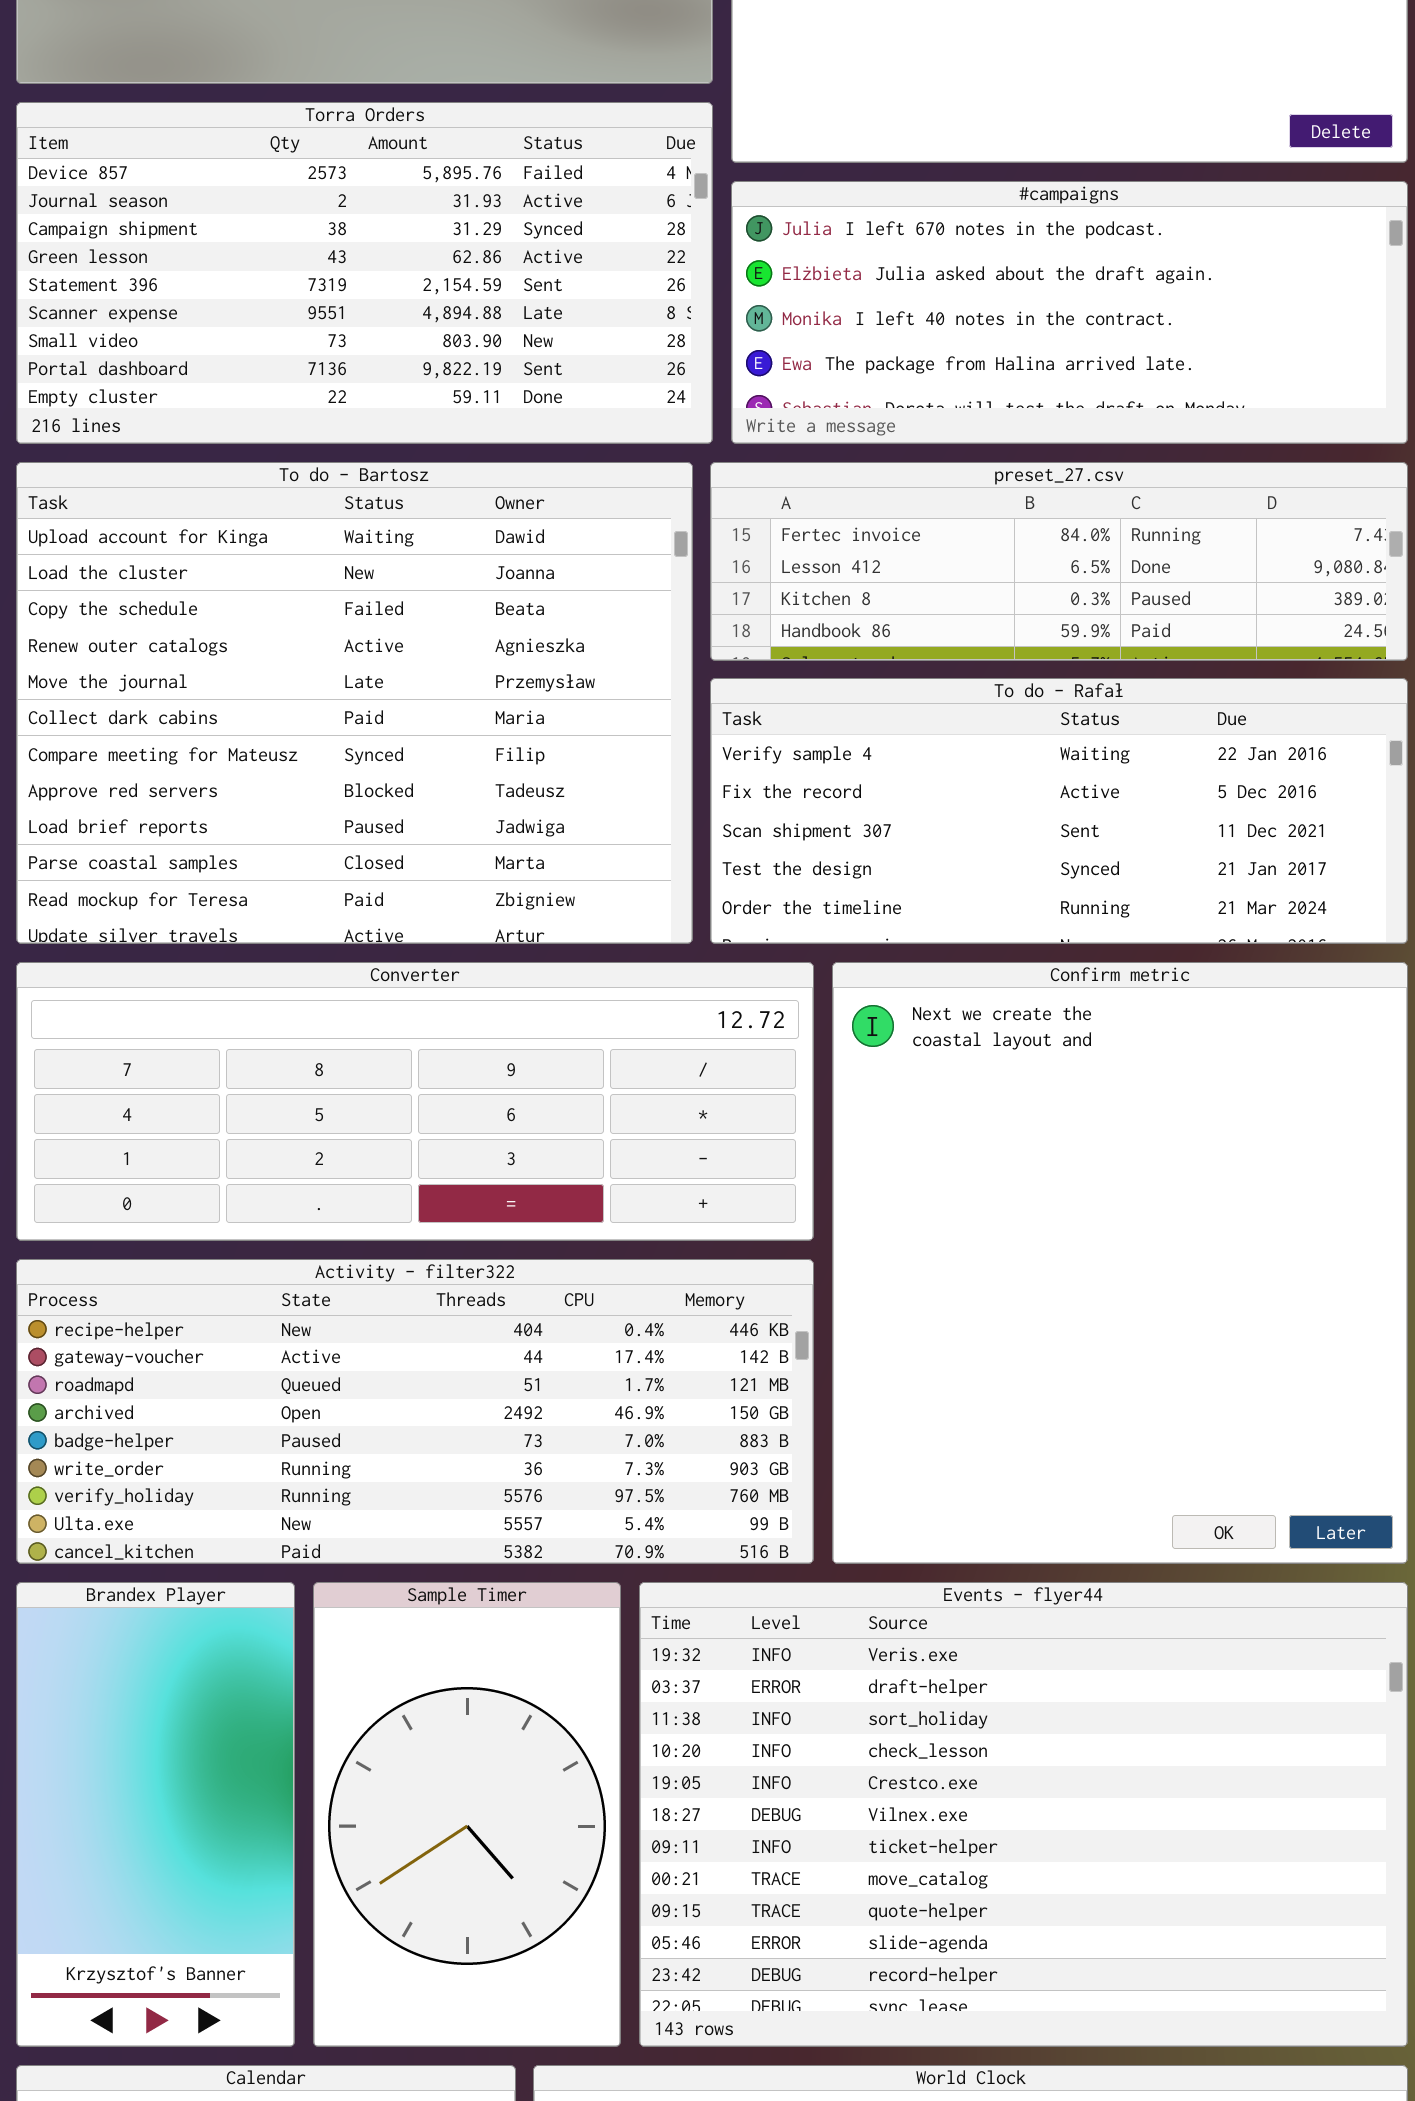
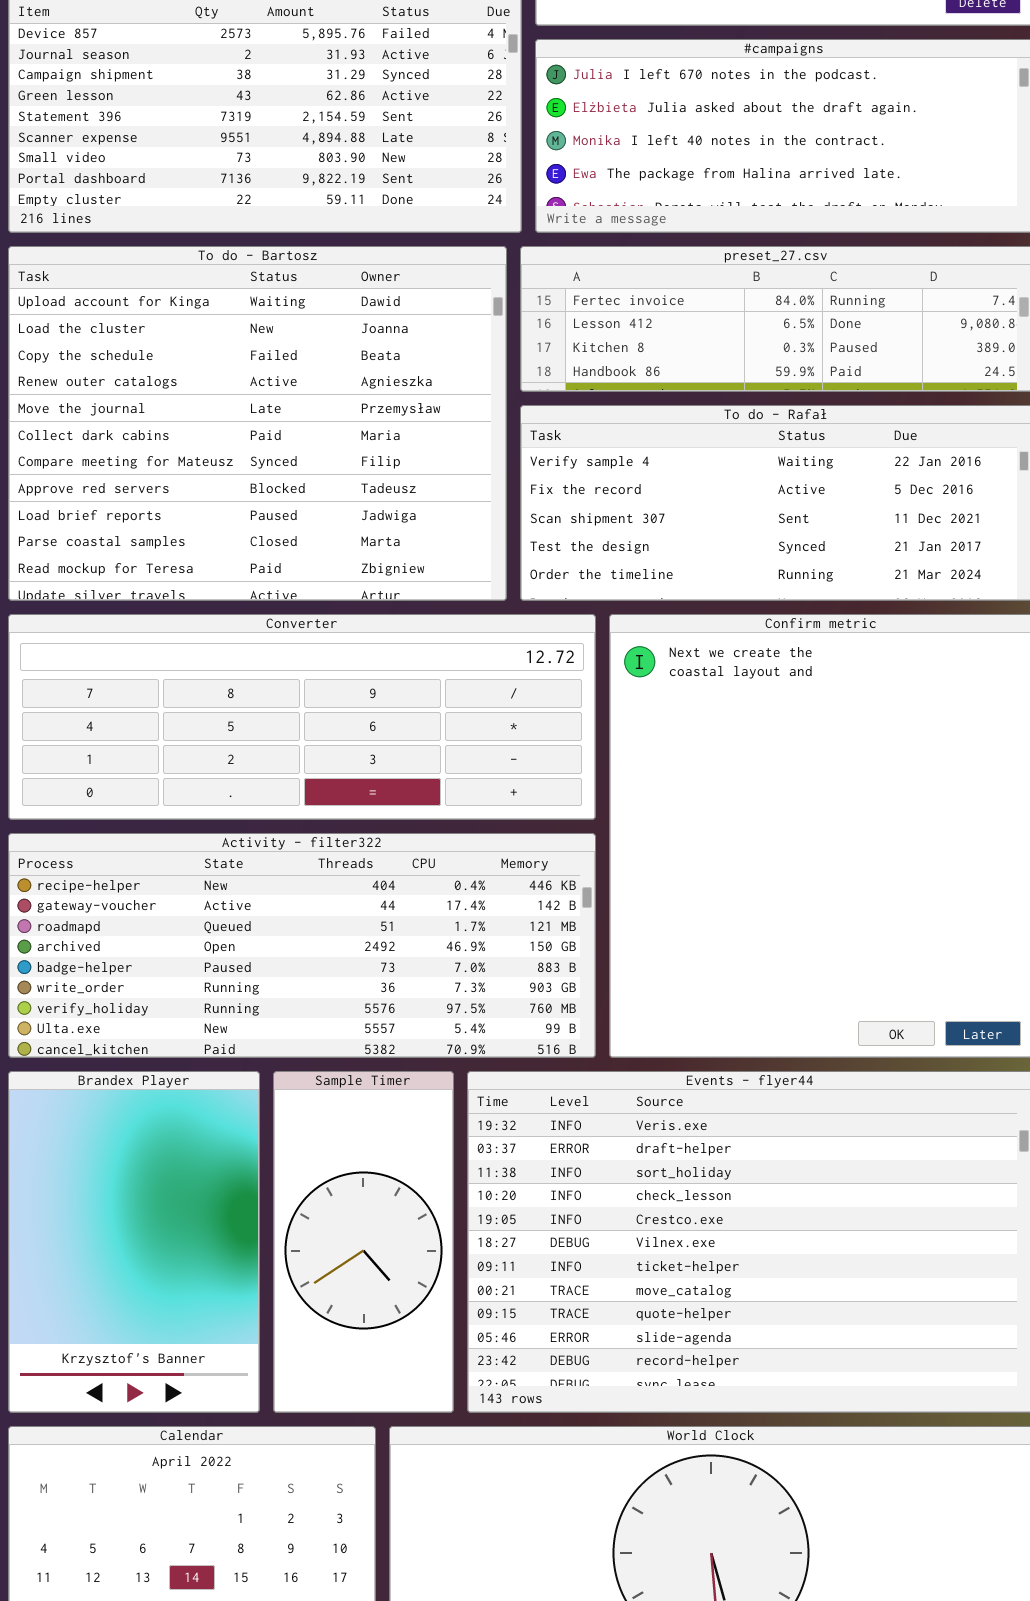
Brandex Player: [16,1582,295,2047] -> [8,1071,260,1413], resized
Sample Timer: [313,1582,621,2047] -> [273,1071,454,1413], resized

